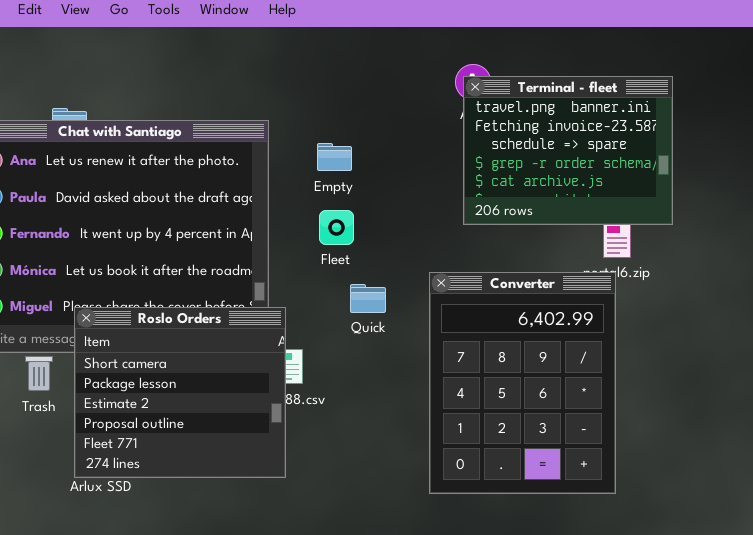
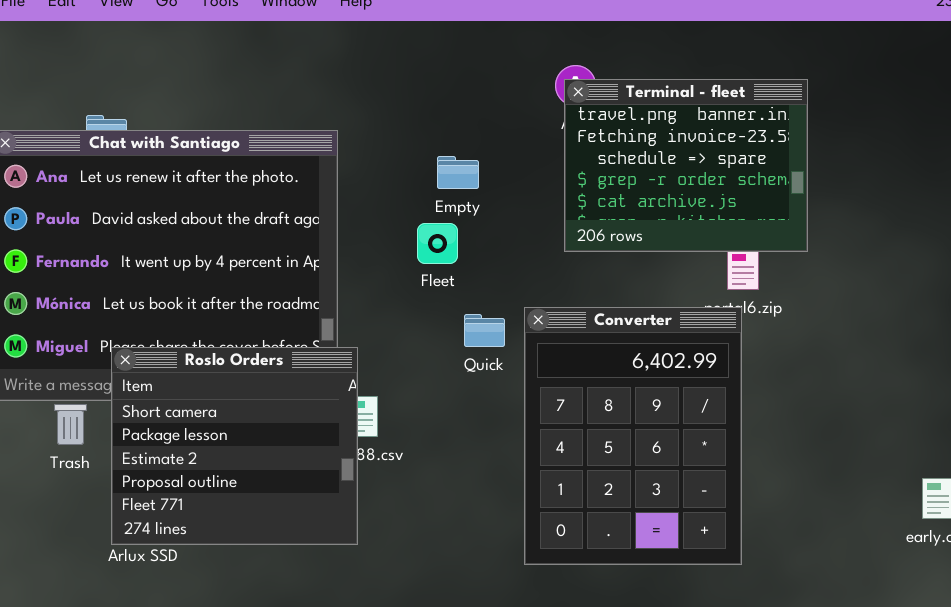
Empty: [317,143,352,171] -> [437,156,479,189], moved
Fleet: [319,210,354,245] -> [417,223,458,264], moved
Quick: [350,284,386,313] -> [464,314,505,347], moved

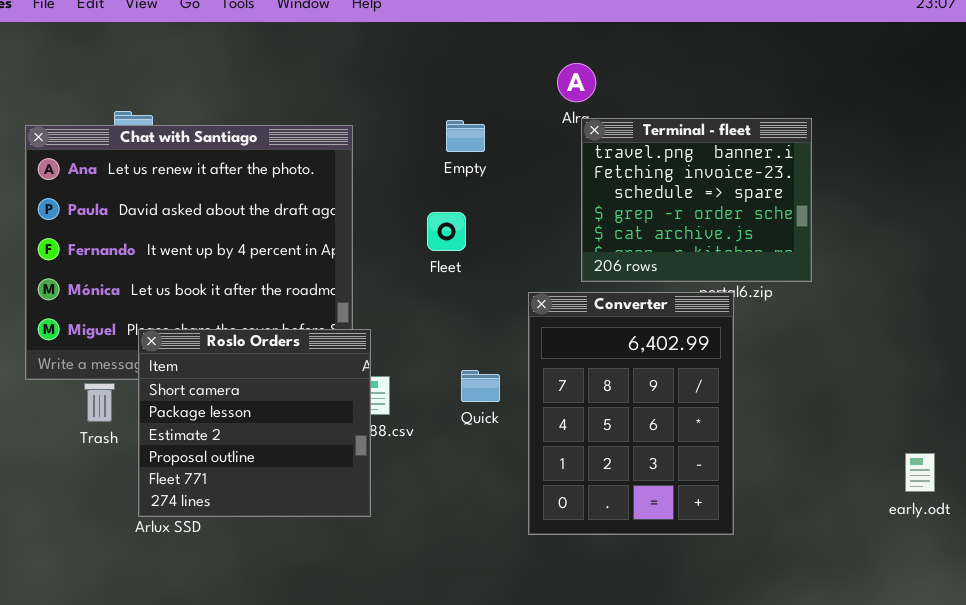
Terminal - fleet: [564,79,808,252] -> [581,118,812,282], moved
Empty: [437,156,479,189] -> [446,120,485,152], moved
Quick: [464,314,505,347] -> [461,370,500,402], moved

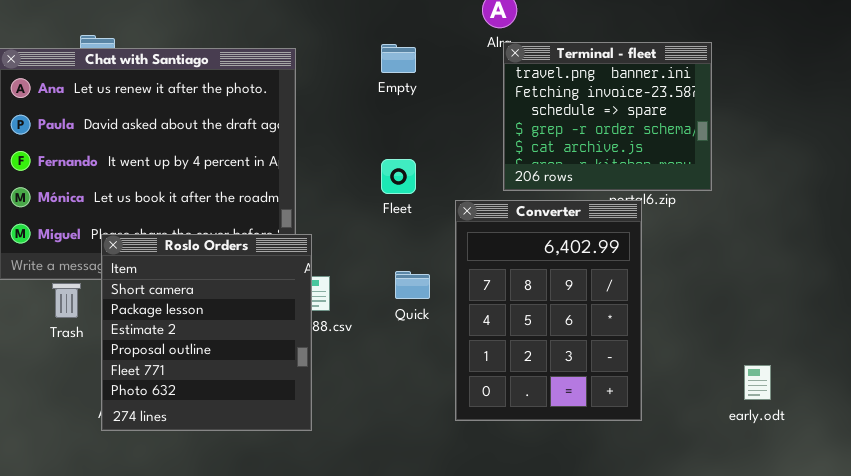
Fleet: [427,212,466,251] -> [381,159,416,194], moved
Roslo Orders: [138,329,371,517] -> [101,234,312,431], resized
early.odt: [905,453,935,492] -> [744,365,771,400], moved

